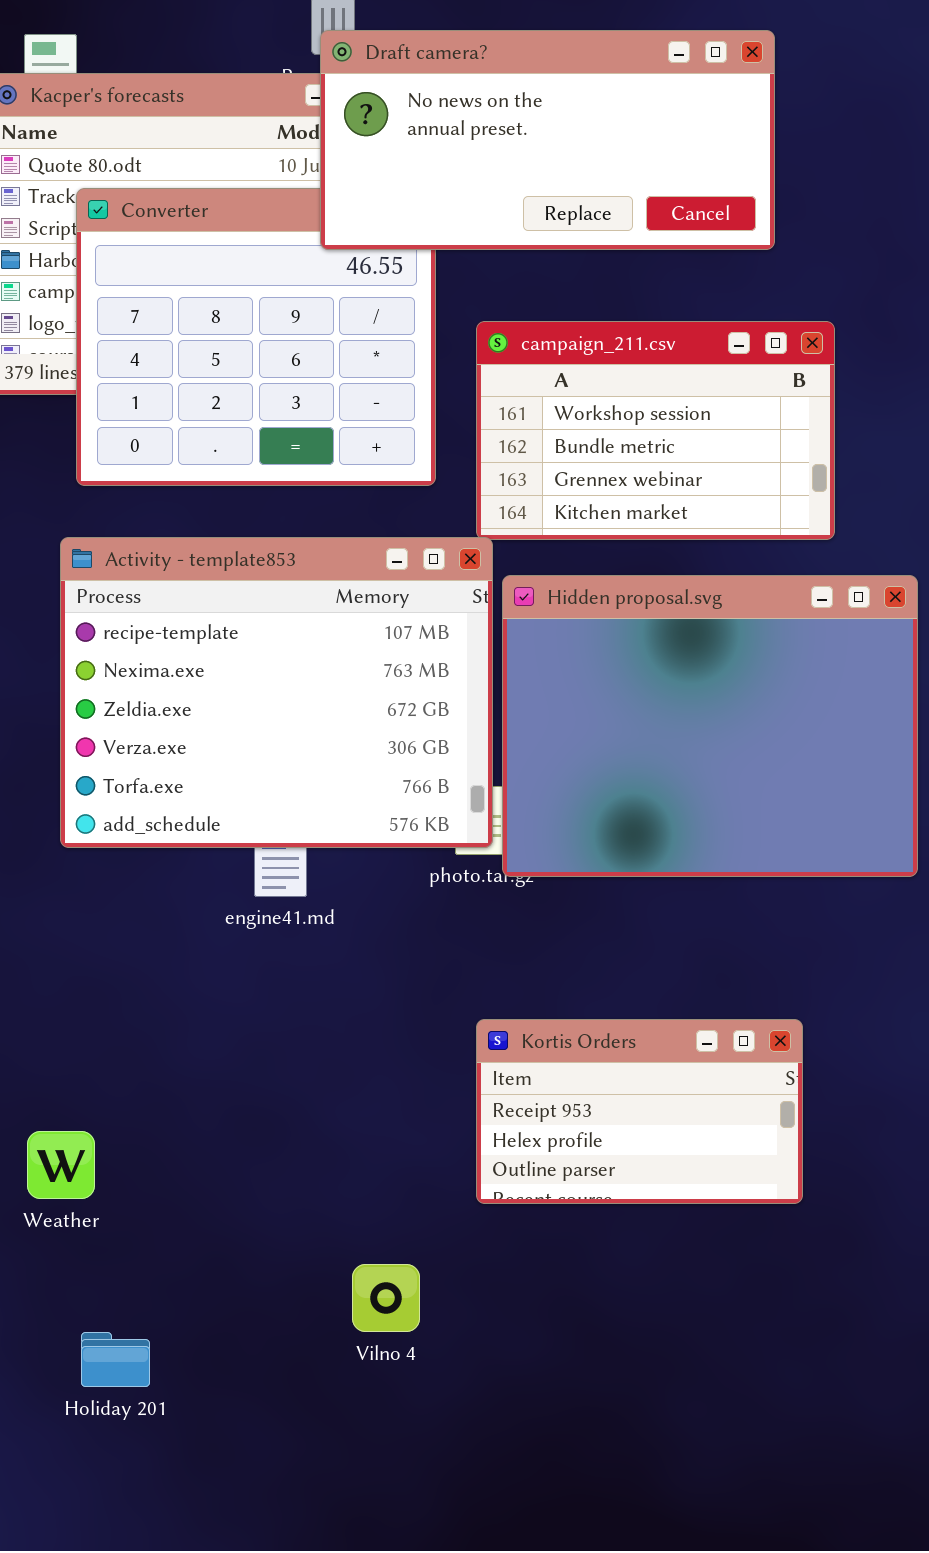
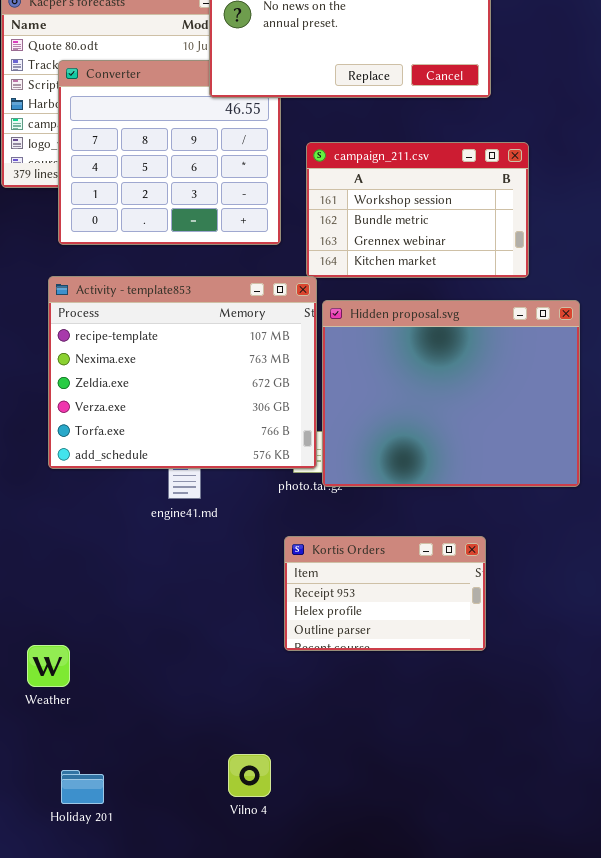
Kortis Orders: [476,1019,803,1204] -> [284,536,486,651], moved
Vilno 4: [352,1264,420,1332] -> [228,754,271,797], moved

